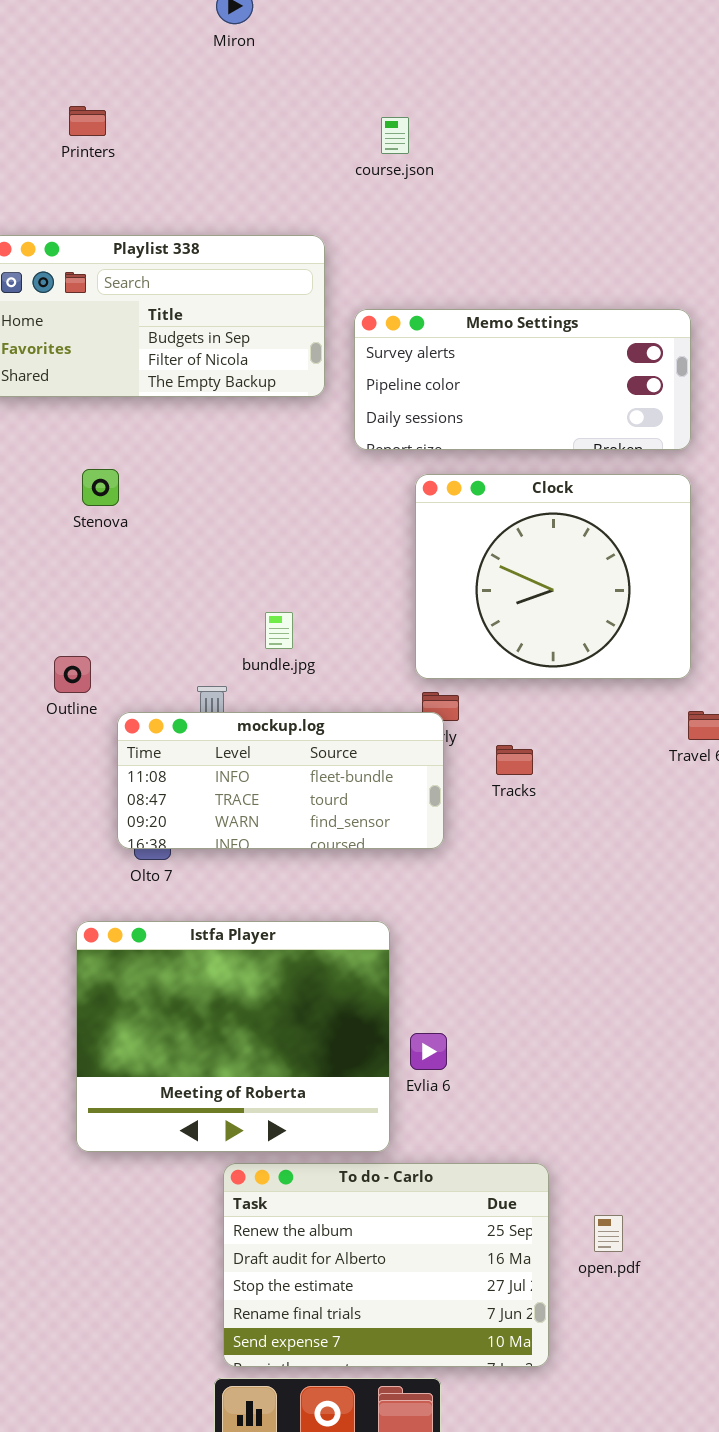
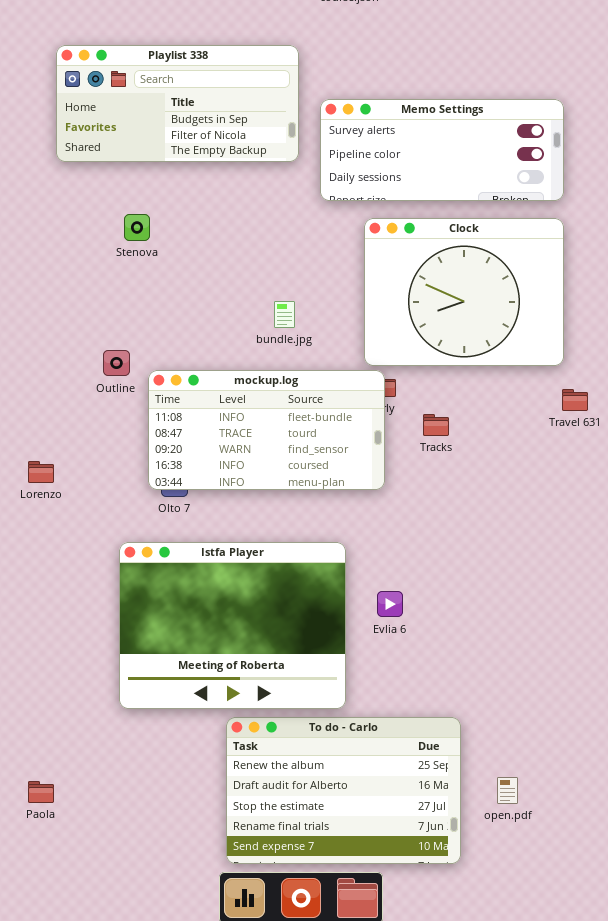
bundle.jpg: [265,612,293,649] -> [274,301,295,328], moved
mockup.log: [117,712,444,849] -> [148,370,385,490], resized
Evlia 6: [410,1033,447,1070] -> [377,591,403,617], moved
open.pdf: [594,1215,623,1252] -> [497,777,518,804], moved

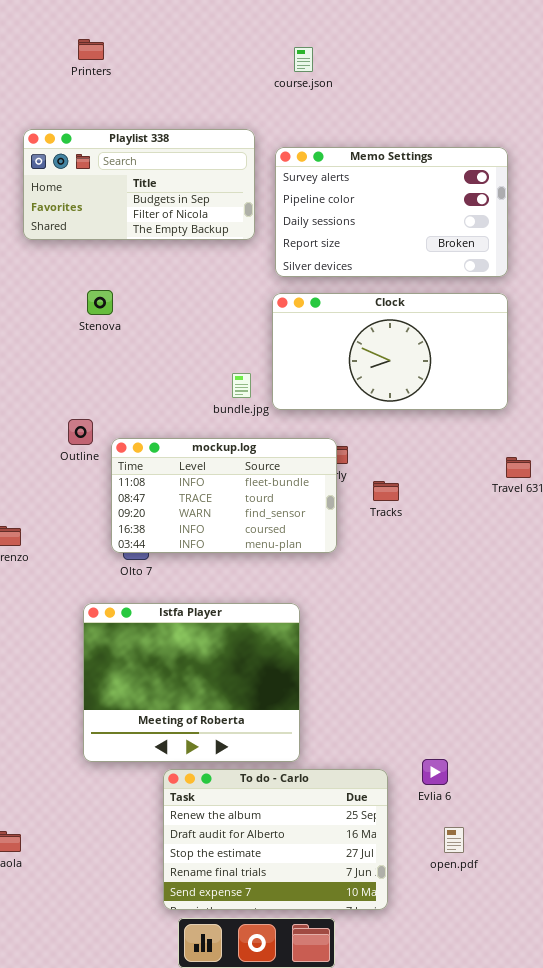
Memo Settings: [320,99,564,201] -> [275,147,508,277], resized
Clock: [364,218,564,366] -> [272,293,508,410], resized
Evlia 6: [377,591,403,617] -> [422,759,448,785], moved
To do - Carlo: [226,717,461,864] -> [163,769,388,910], moved

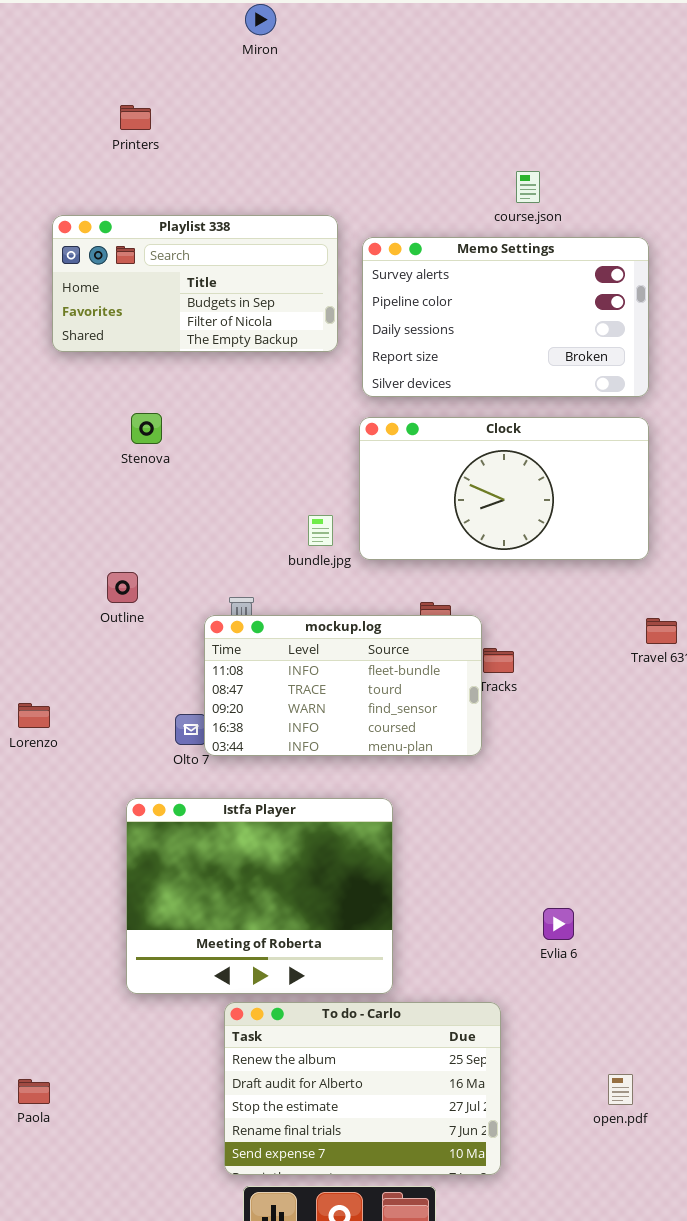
course.json: [294,47,313,72] -> [516,171,540,203], moved
mockup.log: [111,438,337,553] -> [204,615,482,756], moved
Evlia 6: [422,759,448,785] -> [543,908,574,940], moved
open.pdf: [444,827,464,853] -> [608,1074,633,1105], moved

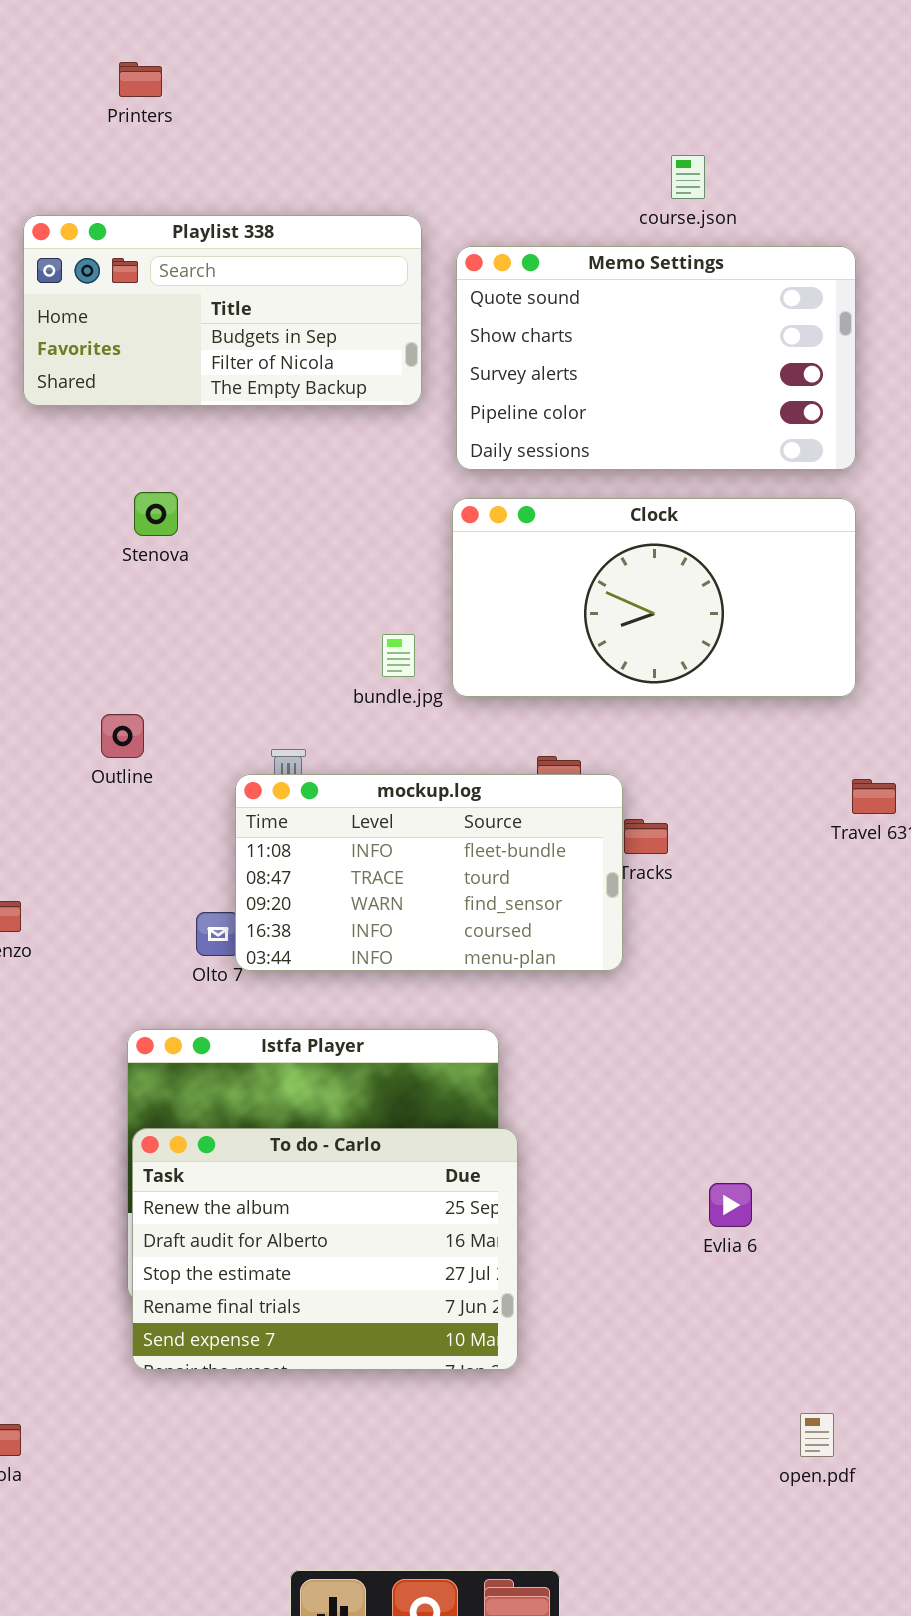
Memo Settings: [362,237,649,397] -> [456,246,856,470], scrolled up 2 rows
To do - Carlo: [224,1002,501,1175] -> [132,1128,518,1370], moved

